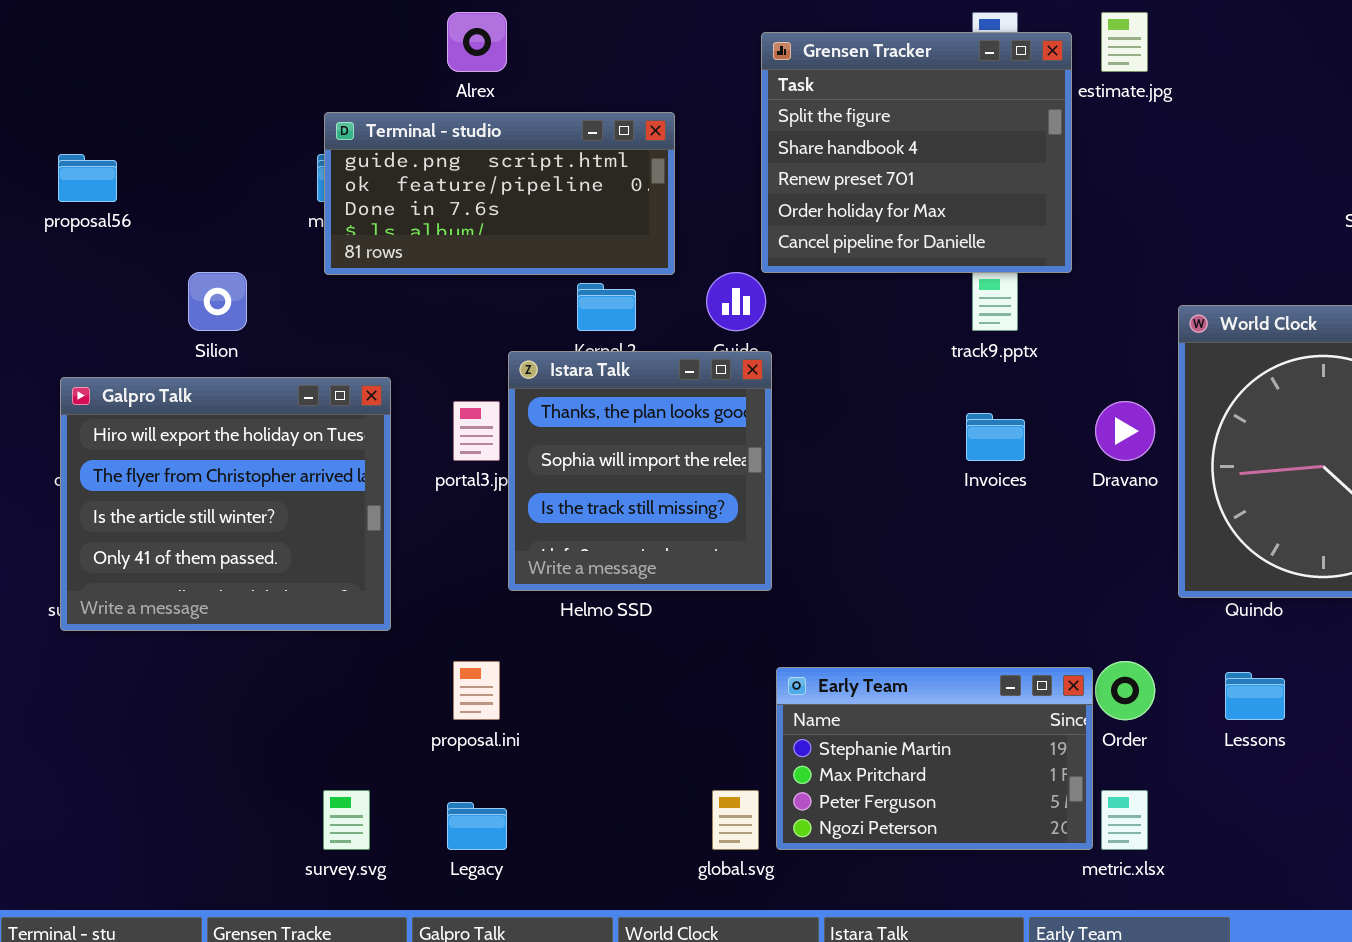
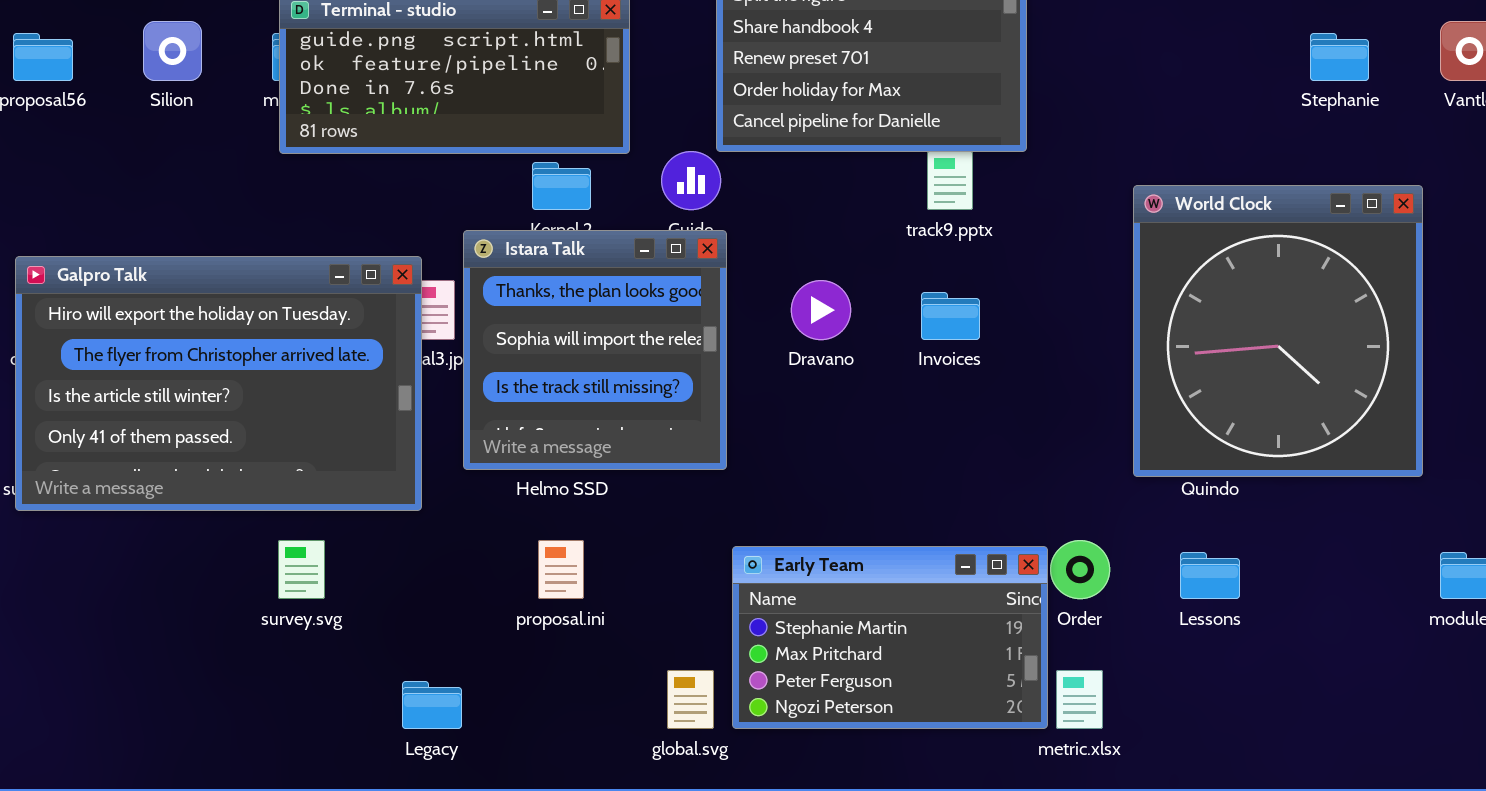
Silion: [188,272,247,331] -> [143,21,202,81], moved
Galpro Talk: [60,377,391,631] -> [15,256,422,511], resized
Dravano: [1095,401,1155,461] -> [791,280,851,340], moved
proposal.ini: [453,661,500,720] -> [538,540,584,599], moved
survey.svg: [323,790,370,850] -> [278,540,325,599], moved

